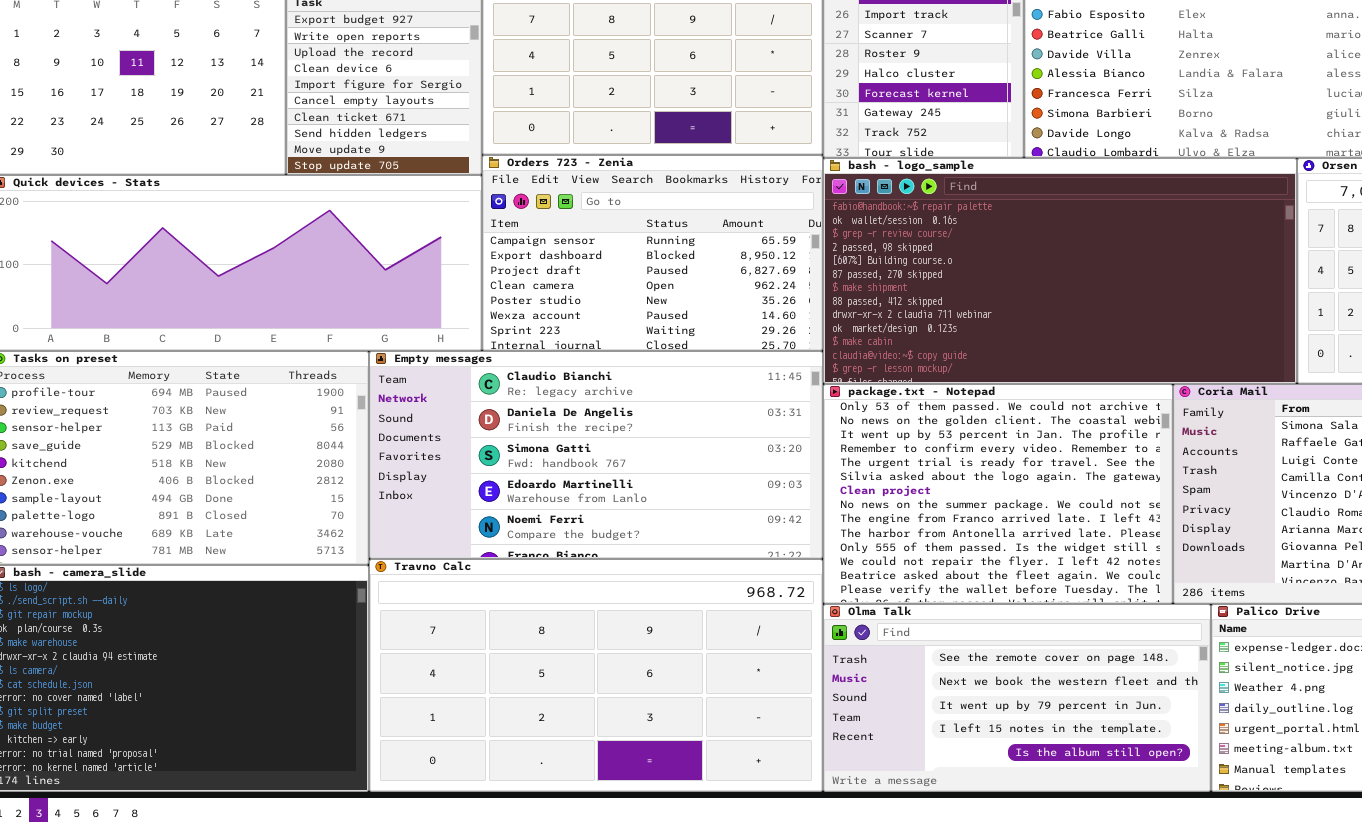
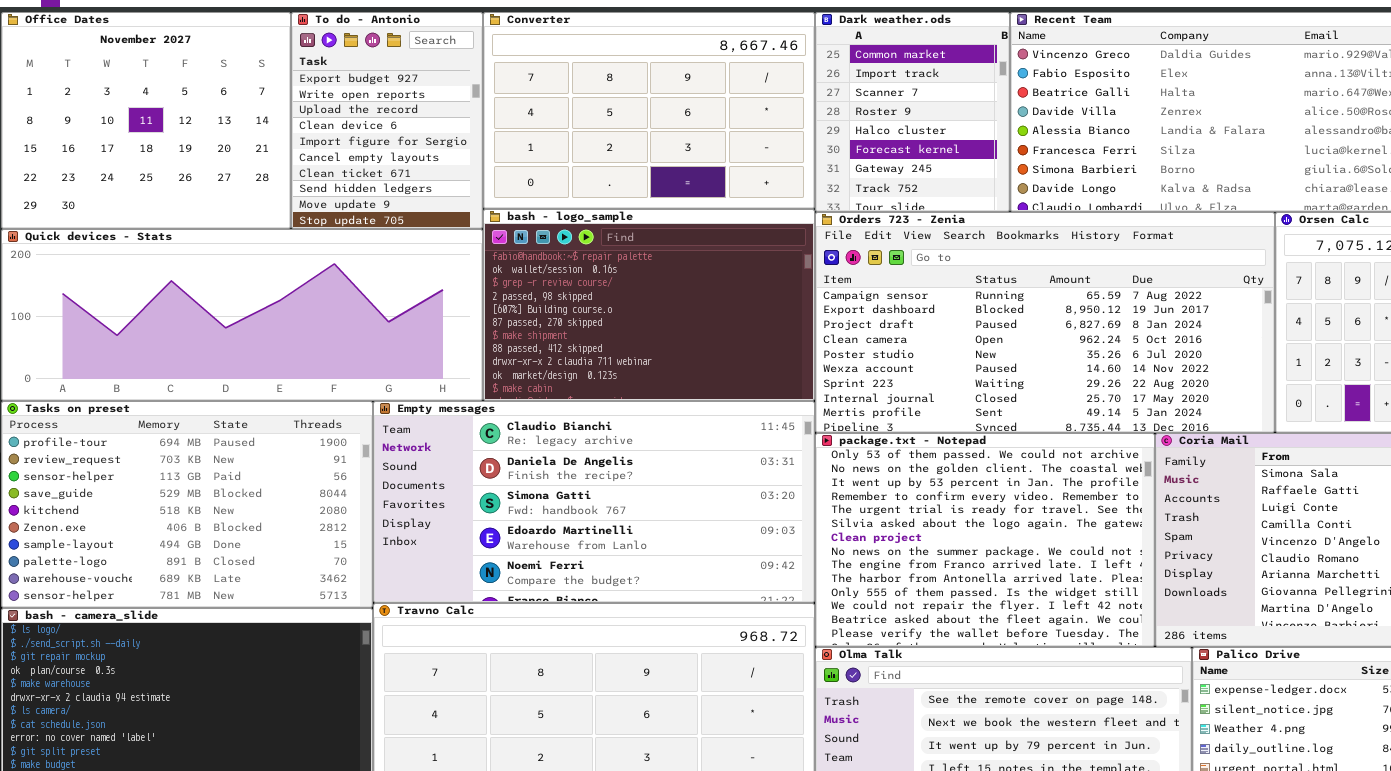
Orders 723 - Zenia: [482,155,823,351] -> [815,212,1275,433], moved, resized
bash - logo_sample: [823,158,1297,384] -> [483,209,815,401], moved, resized

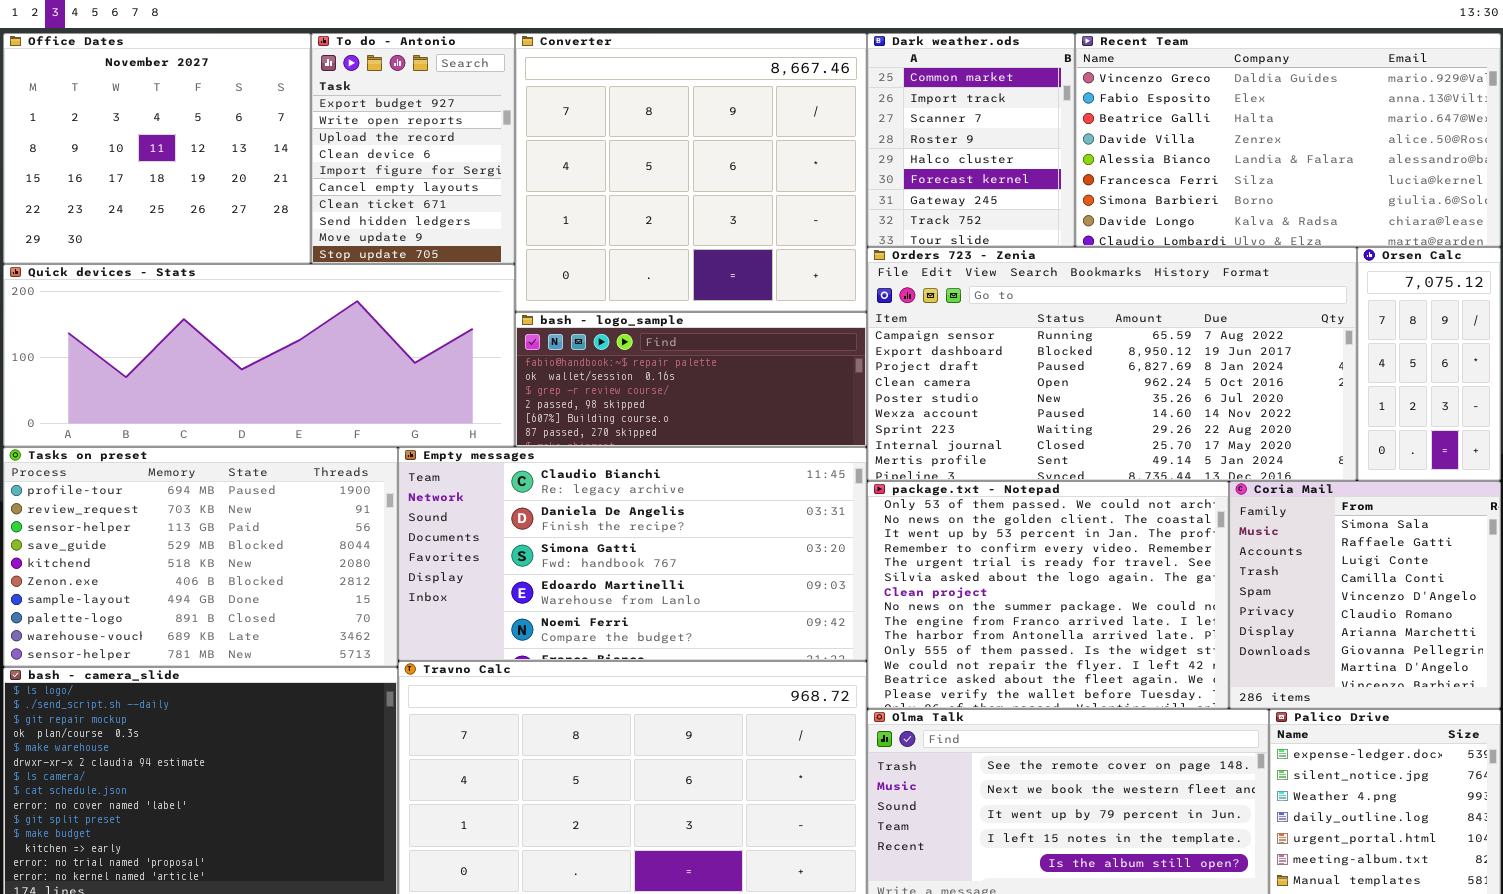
Converter: [483,12,815,209] -> [515,33,867,312], resized
bash - logo_sample: [483,209,815,401] -> [515,312,867,447], resized

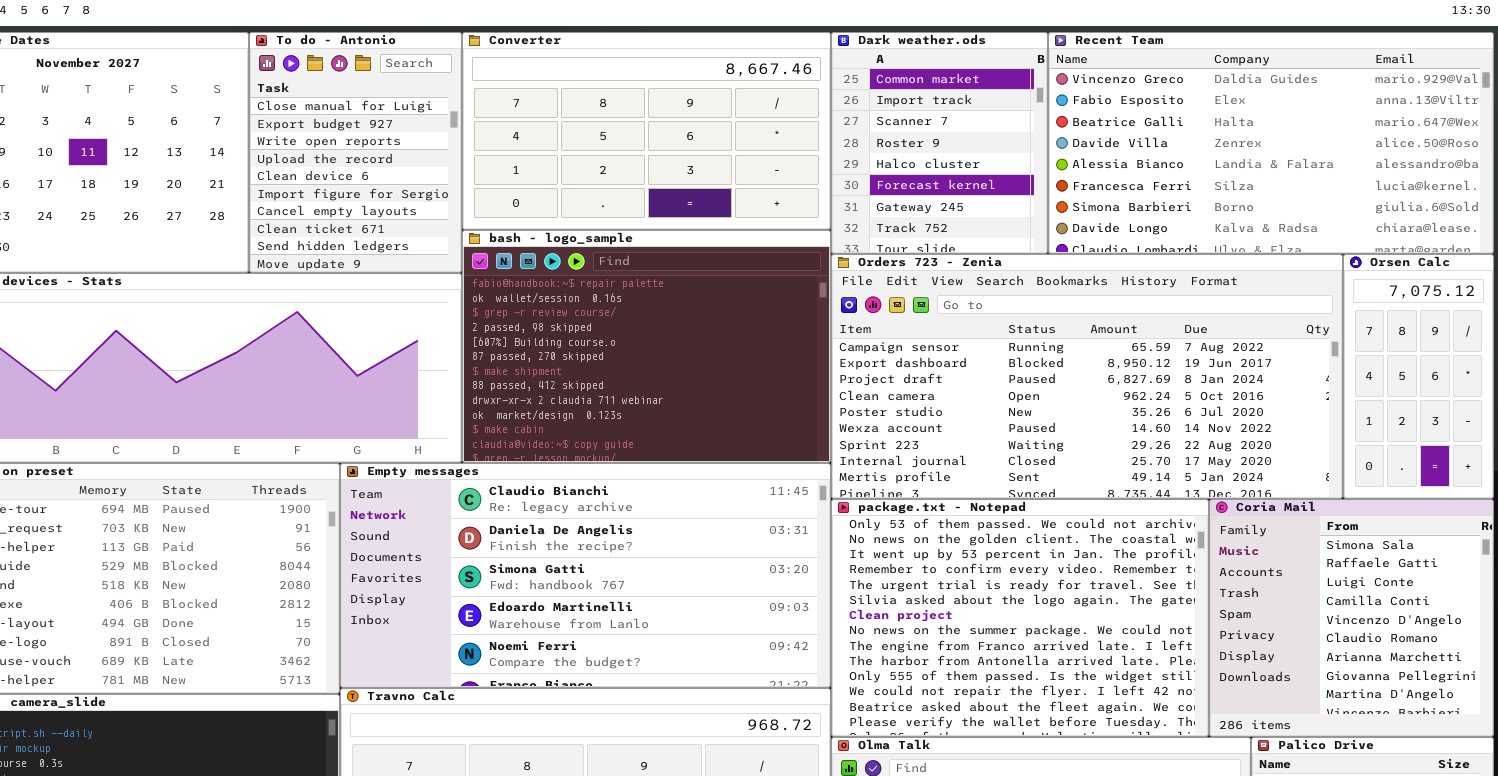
To do - Antonio: [311,33,515,264] -> [249,32,462,273], scrolled up 1 row
Converter: [515,33,867,312] -> [462,32,831,230], resized
bash - logo_sample: [515,312,867,447] -> [462,230,831,463], resized

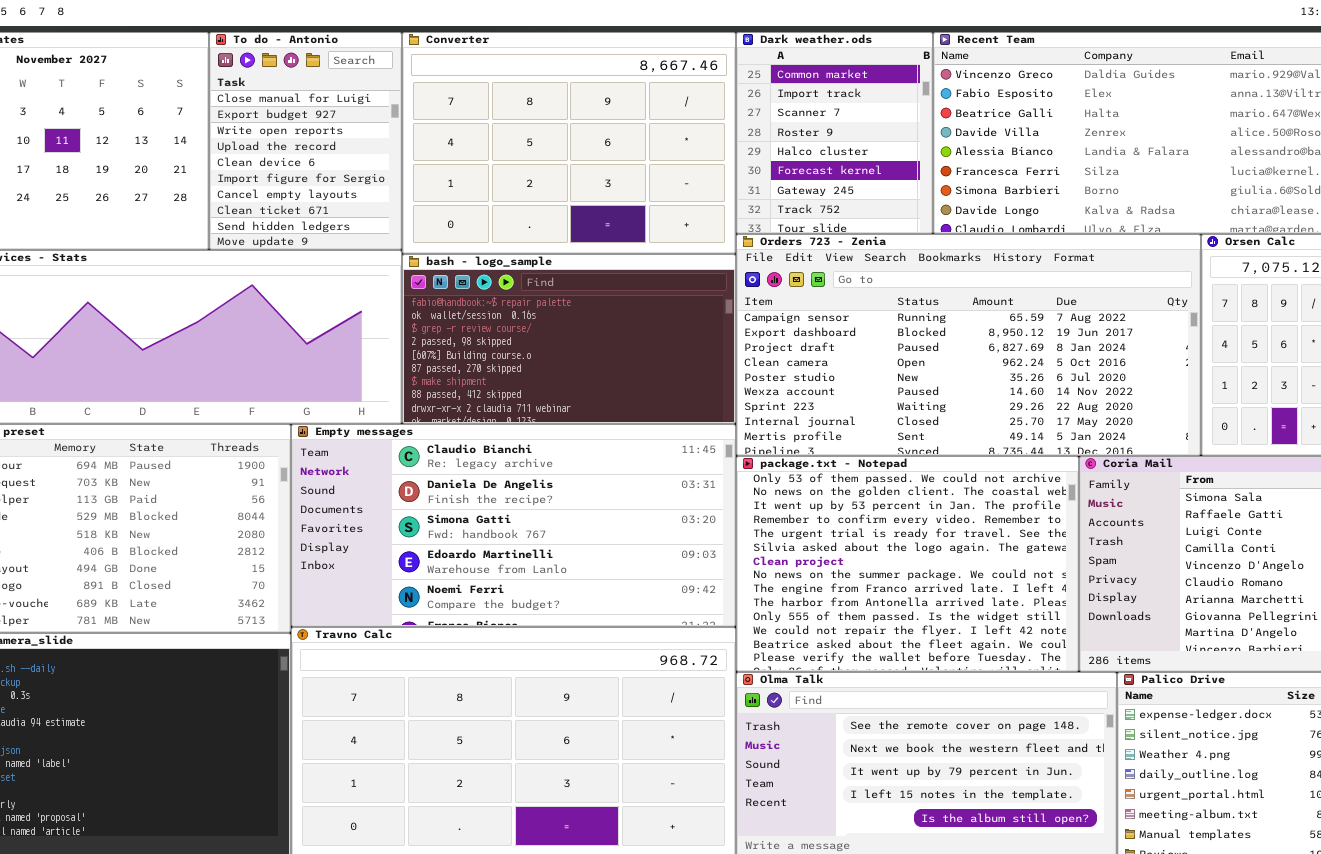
Converter: [462,32,831,230] -> [402,32,736,254], resized
bash - logo_sample: [462,230,831,463] -> [402,254,736,424], resized

